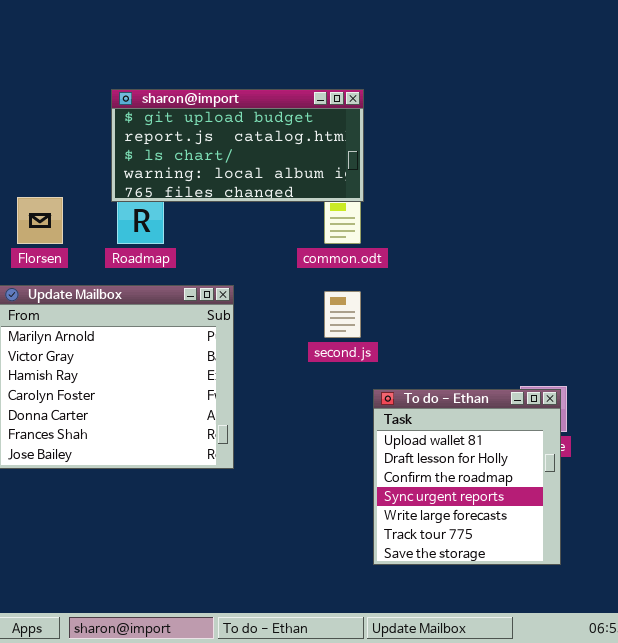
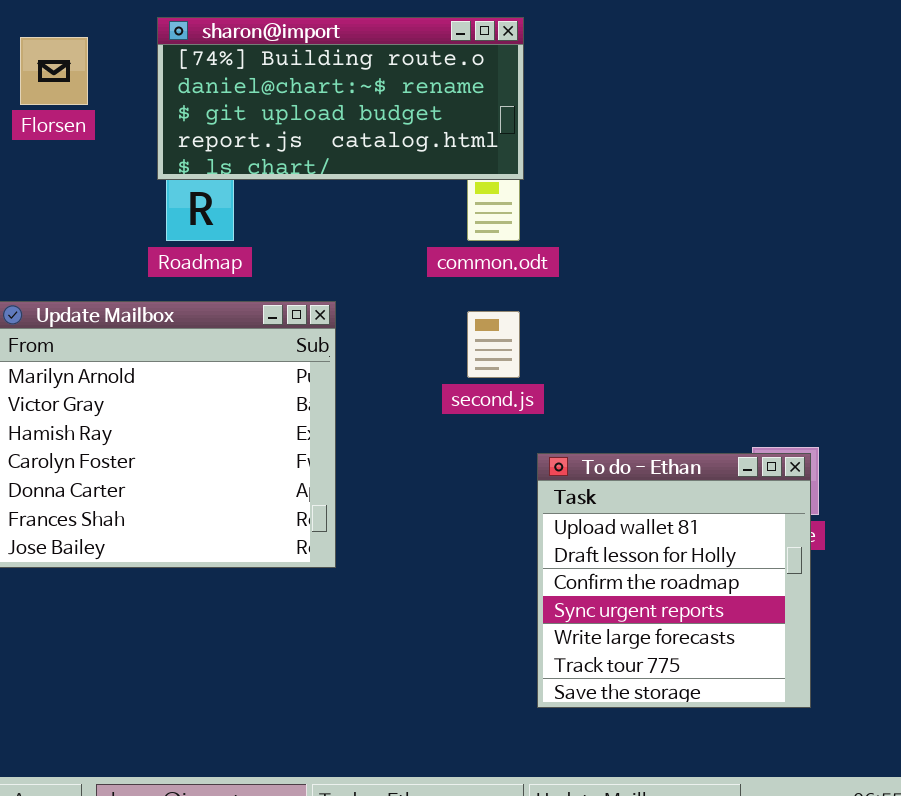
sharon@import: [111,89,364,202] -> [157,17,524,180], scrolled up 2 rows
Florsen: [17,197,63,244] -> [20,37,88,105], moved

